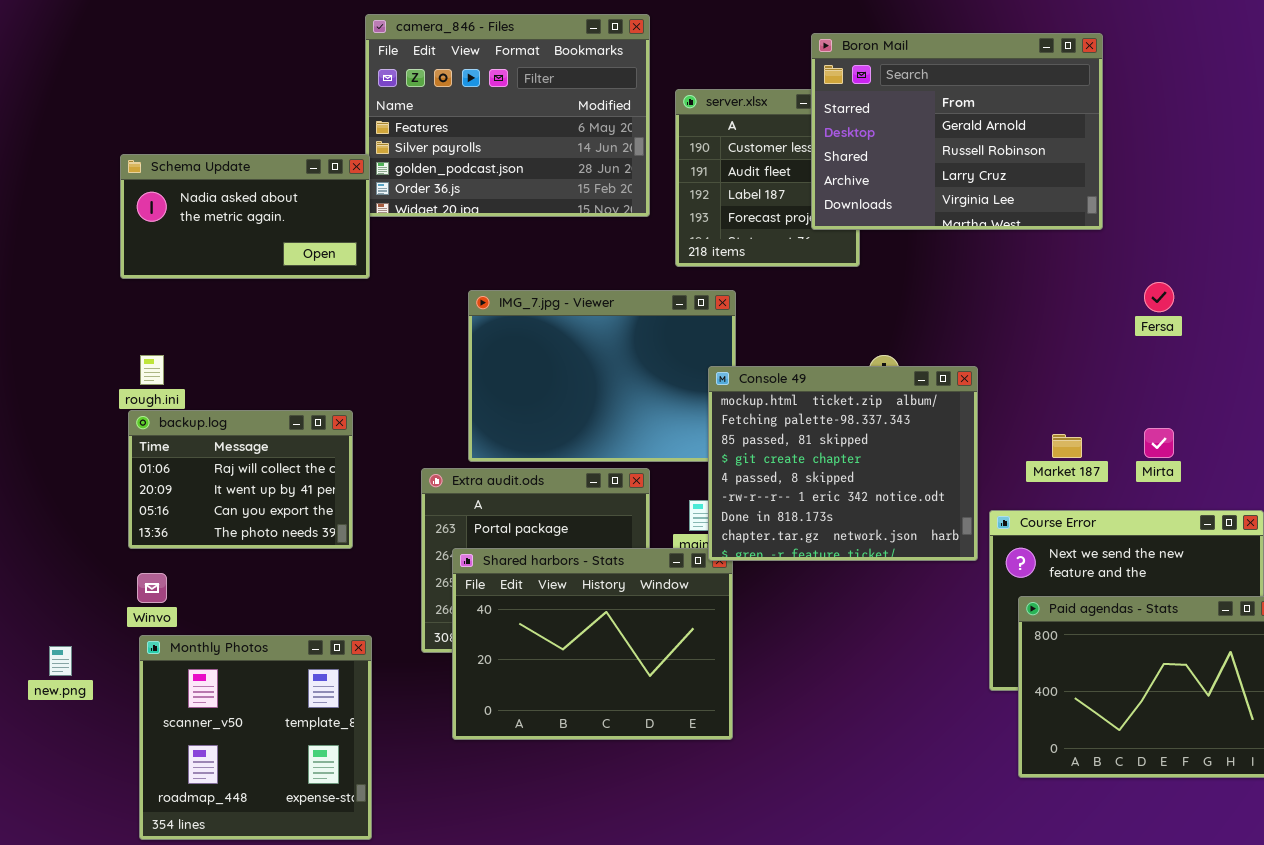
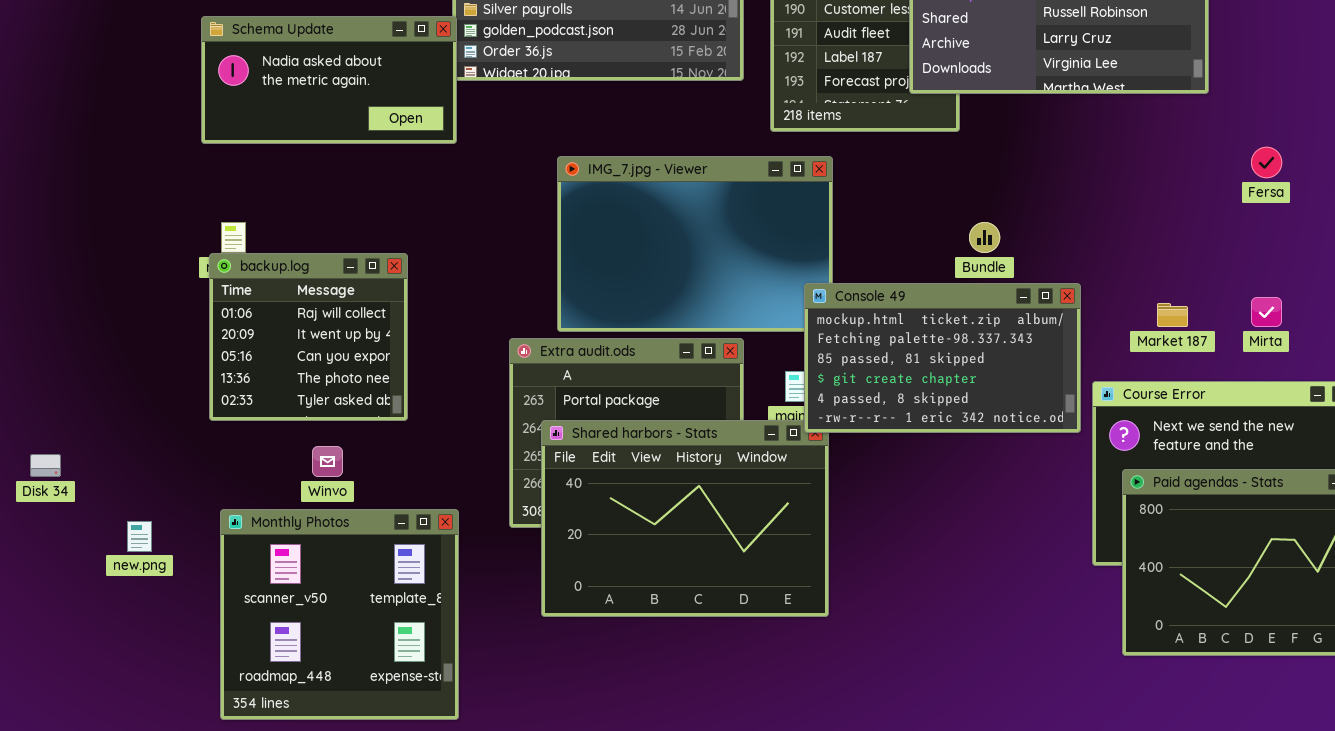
Console 49: [708,366,978,561] -> [804,283,1081,433], resized
backup.log: [128,410,353,549] -> [209,253,408,421], resized
Winvo: [137,573,167,603] -> [312,446,343,477], moved

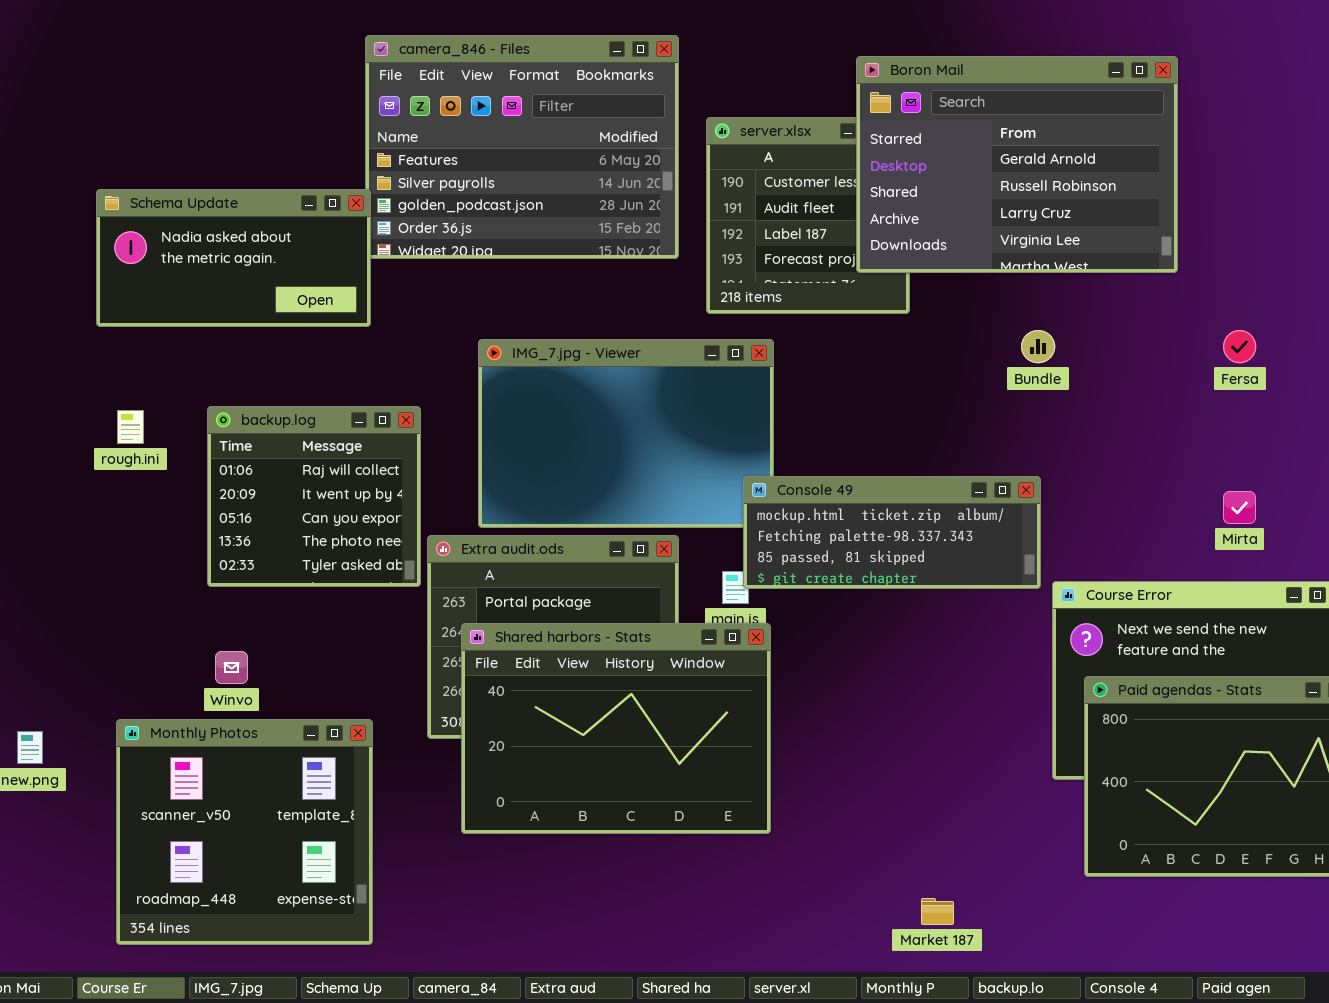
Bundle: [969,222,1000,253] -> [1021,330,1055,363], moved
backup.log: [209,253,408,421] -> [207,406,421,587], moved
Console 49: [804,283,1081,433] -> [743,476,1041,589], resized
Market 187: [1157,303,1188,327] -> [921,898,954,925], moved

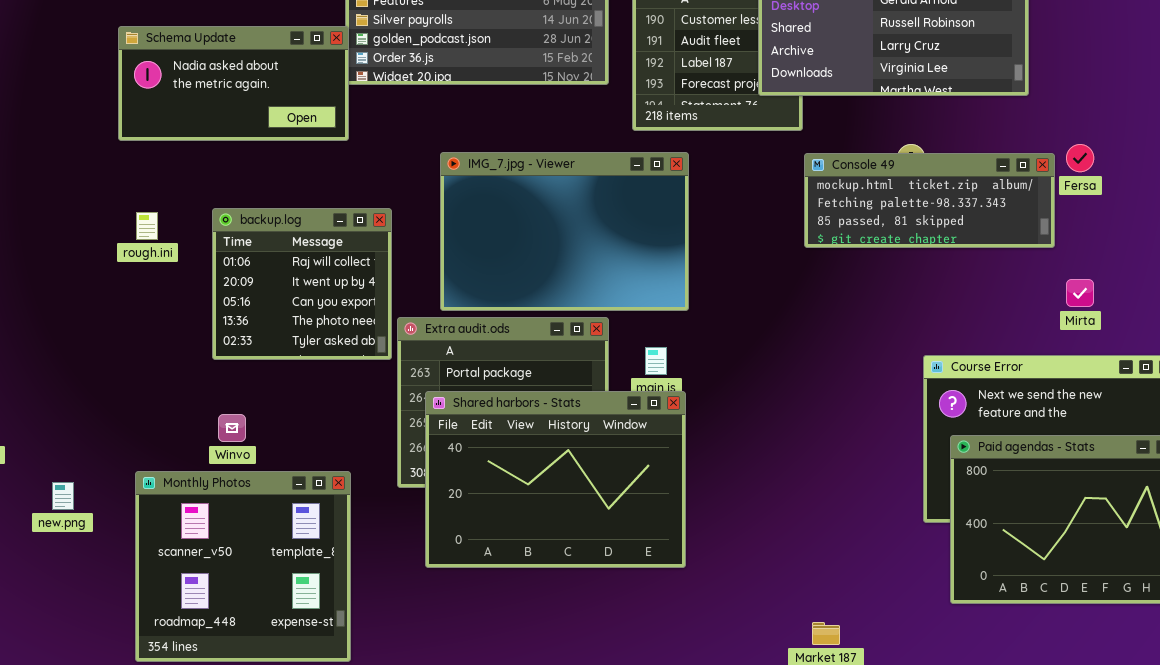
Console 49: [743,476,1041,589] -> [804,153,1055,248], moved

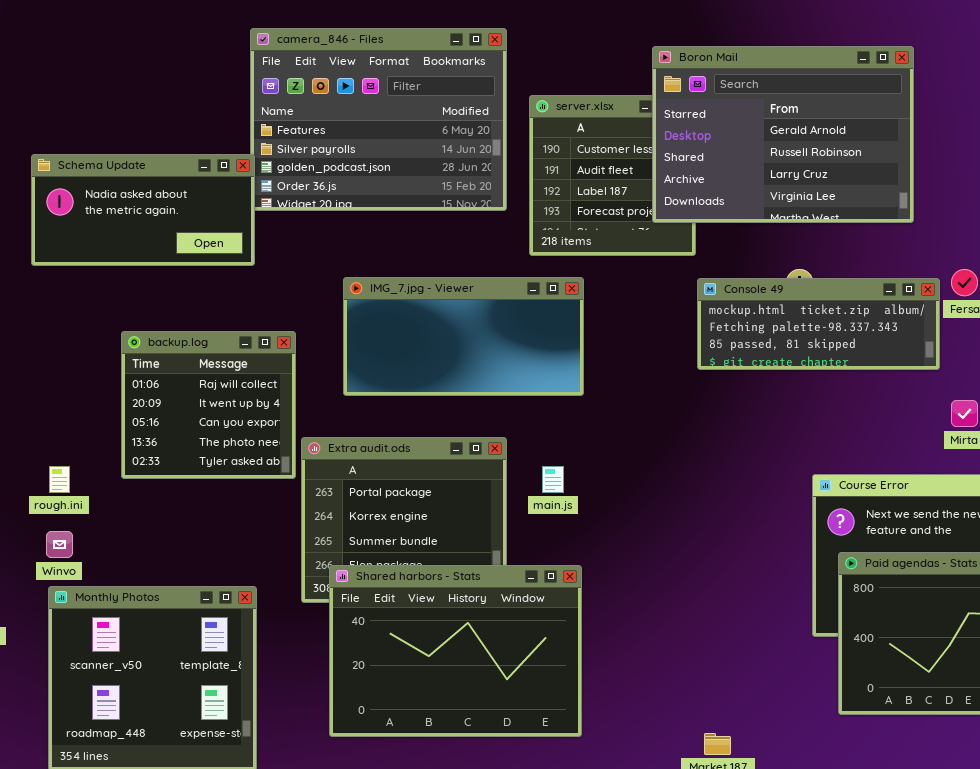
IMG_7.jpg - Viewer: [440,152,689,311] -> [343,277,584,396], resized
rough.ini: [136,212,158,240] -> [49,466,70,493], moved
Shared harbors - Stats: [425,391,686,568] -> [329,565,582,737], moved
Winvo: [218,414,246,442] -> [46,531,73,558], moved

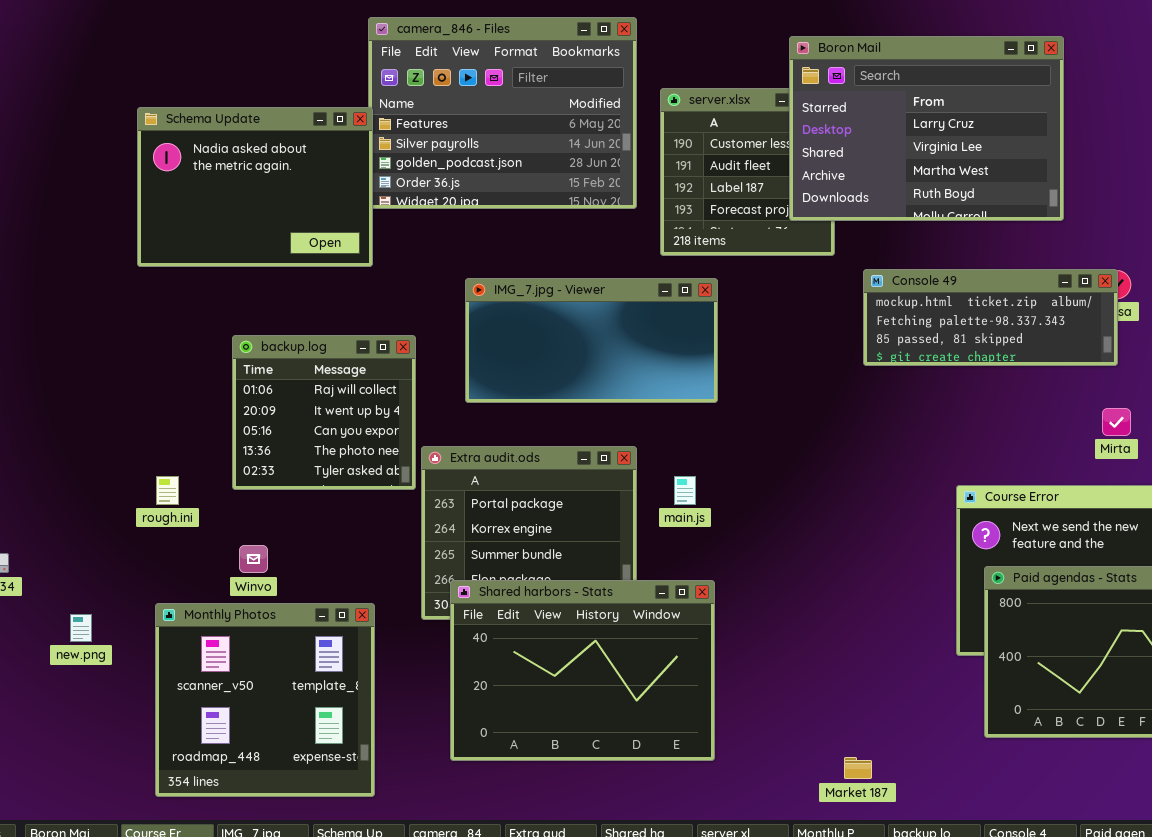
Boron Mail: [652,46,914,223] -> [789,36,1064,221], scrolled down 2 rows
Schema Update: [31,154,255,266] -> [137,107,373,267], resized
Console 49: [697,278,940,370] -> [863,269,1118,366], moved
Winvo: [46,531,73,558] -> [239,545,268,573], moved

